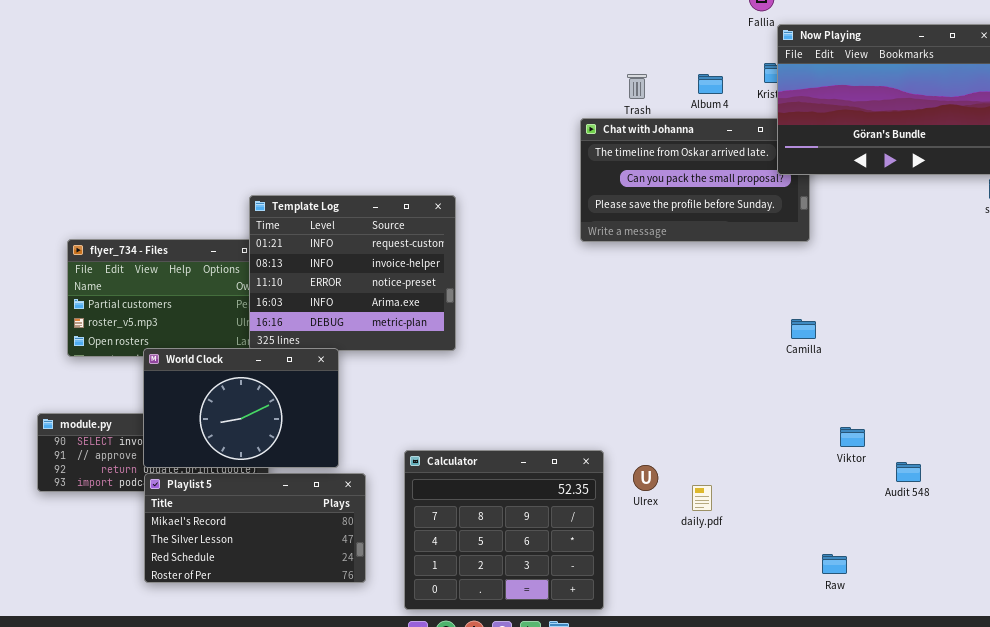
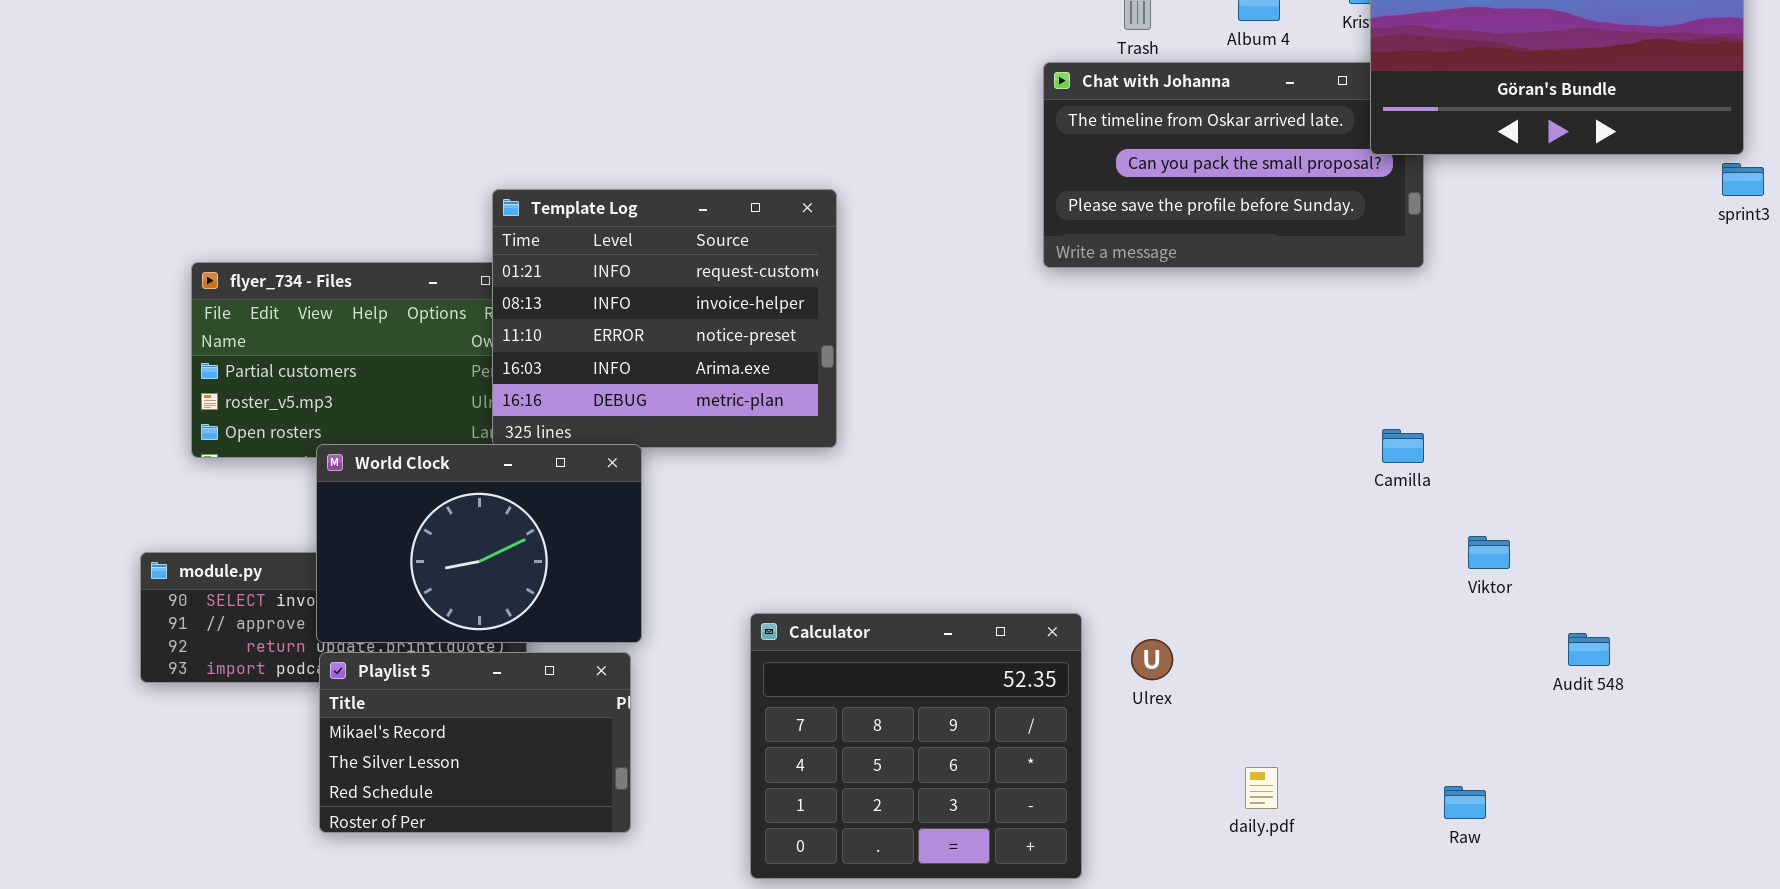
Camilla: [791,319,816,339] -> [1382,429,1424,463], moved
Viktor: [840,427,865,447] -> [1468,536,1510,569], moved
Playlist 5: [144,473,366,583] -> [319,652,631,833], resized
daily.pdf: [692,485,712,511] -> [1245,767,1278,809], moved

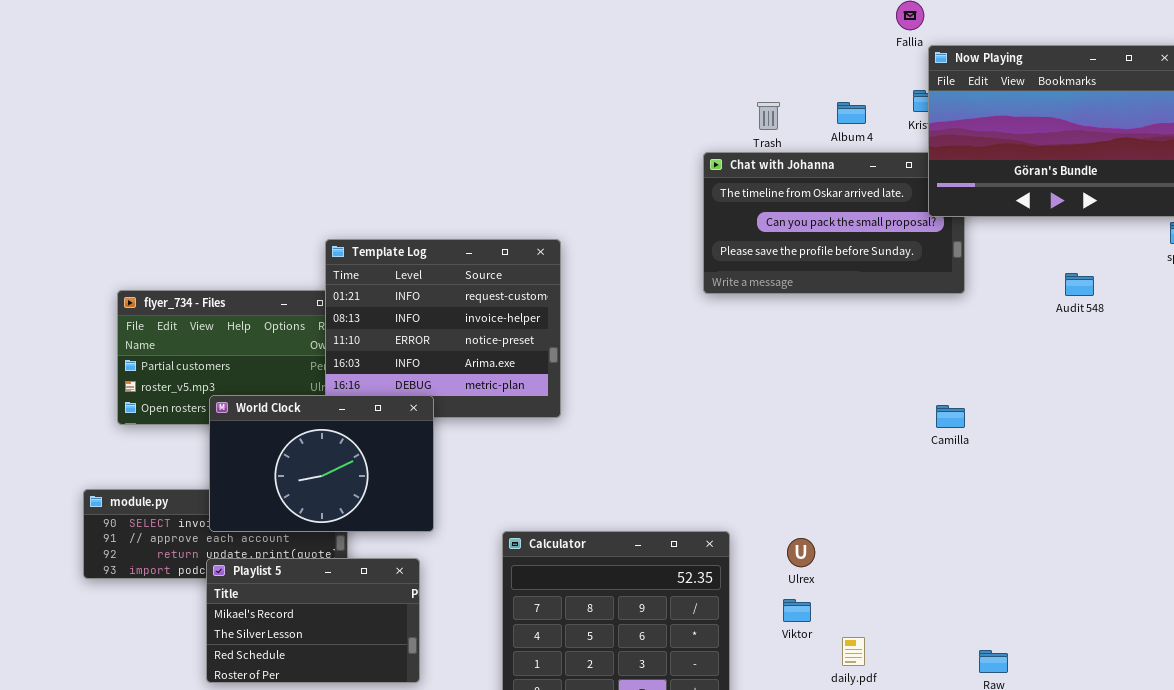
World Clock: [316,444,642,643] -> [209,395,434,532], moved
Viktor: [1468,536,1510,569] -> [783,599,811,622], moved
Audit 548: [1568,633,1610,666] -> [1065,273,1094,296], moved
Ulrex: [1131,639,1173,680] -> [787,538,815,567], moved

